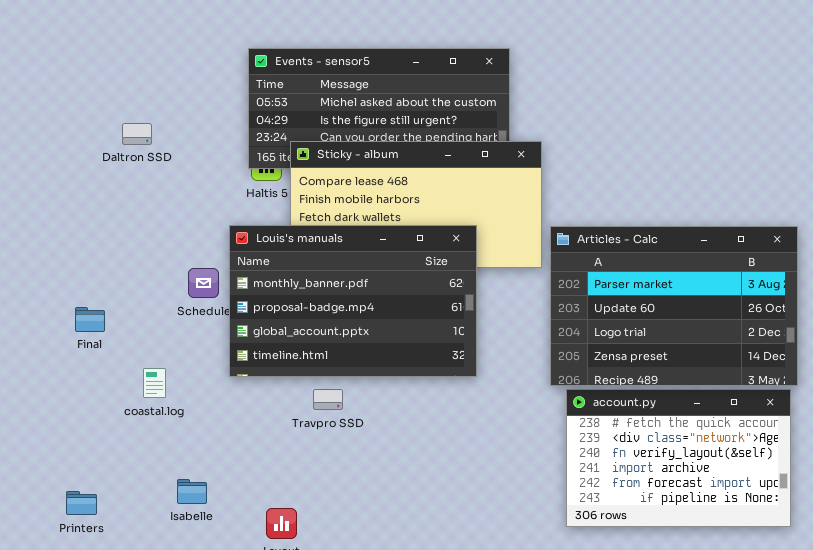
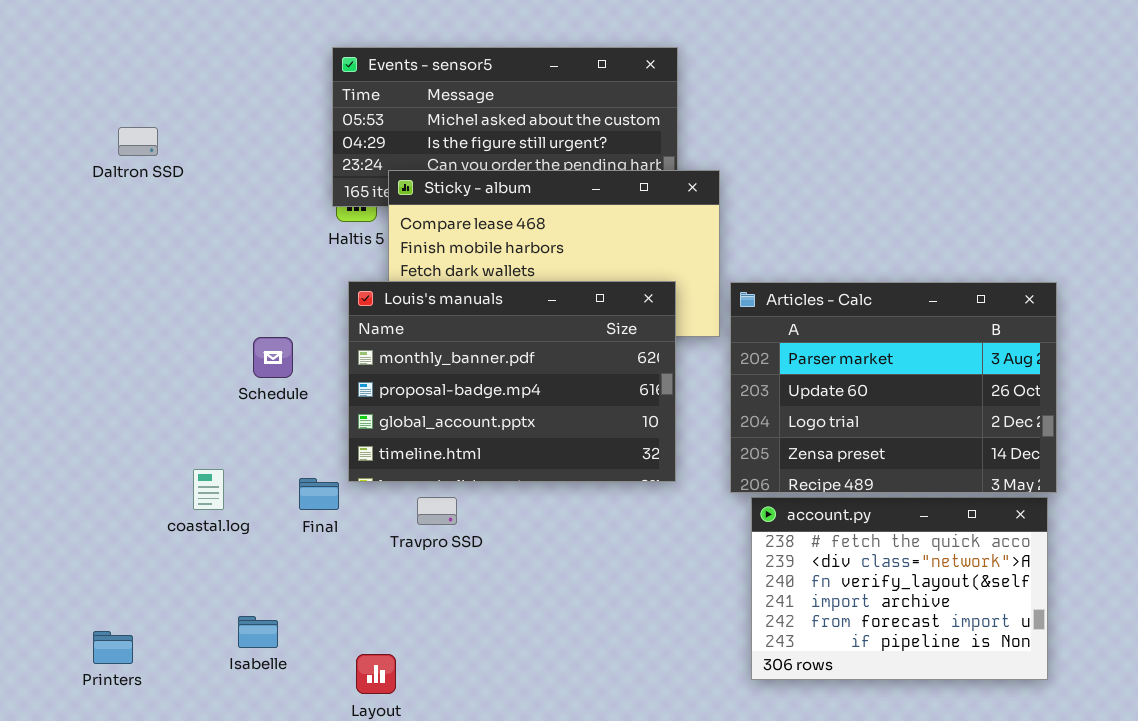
Daltron SSD: [122,123,152,145] -> [118,127,158,156], moved
Louis's manuals: [229,225,477,377] -> [348,281,676,482], moved
Final: [75,307,105,332] -> [299,478,339,510], moved

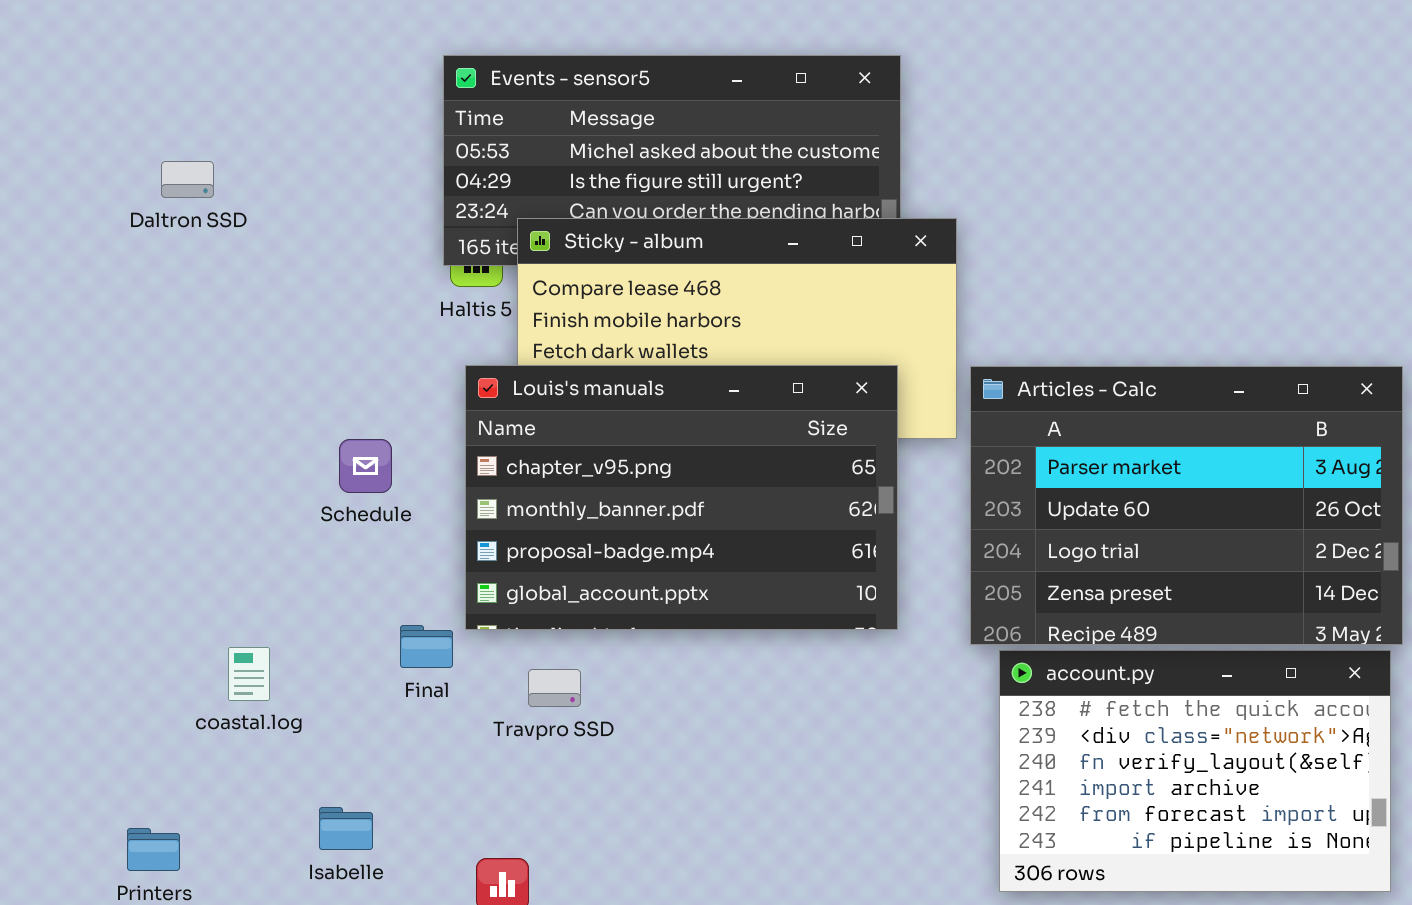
Louis's manuals: [348,281,676,482] -> [465,365,898,630], scrolled up 1 row
coastal.log: [193,469,224,510] -> [228,647,270,701], moved
Travpro SSD: [417,497,457,525] -> [528,669,581,707], moved

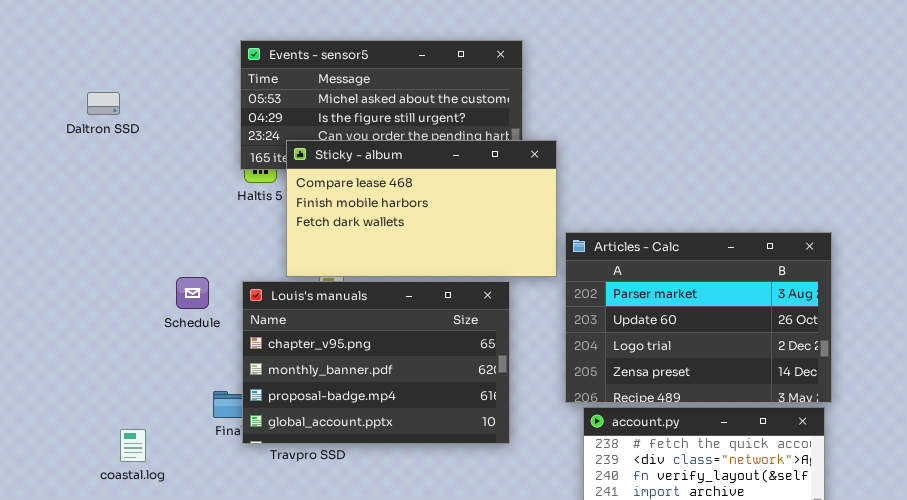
Daltron SSD: [161,161,214,198] -> [87,92,120,115], moved
Louis's manuals: [465,365,898,630] -> [242,281,510,444], moved
coastal.log: [228,647,270,701] -> [120,429,146,462], moved

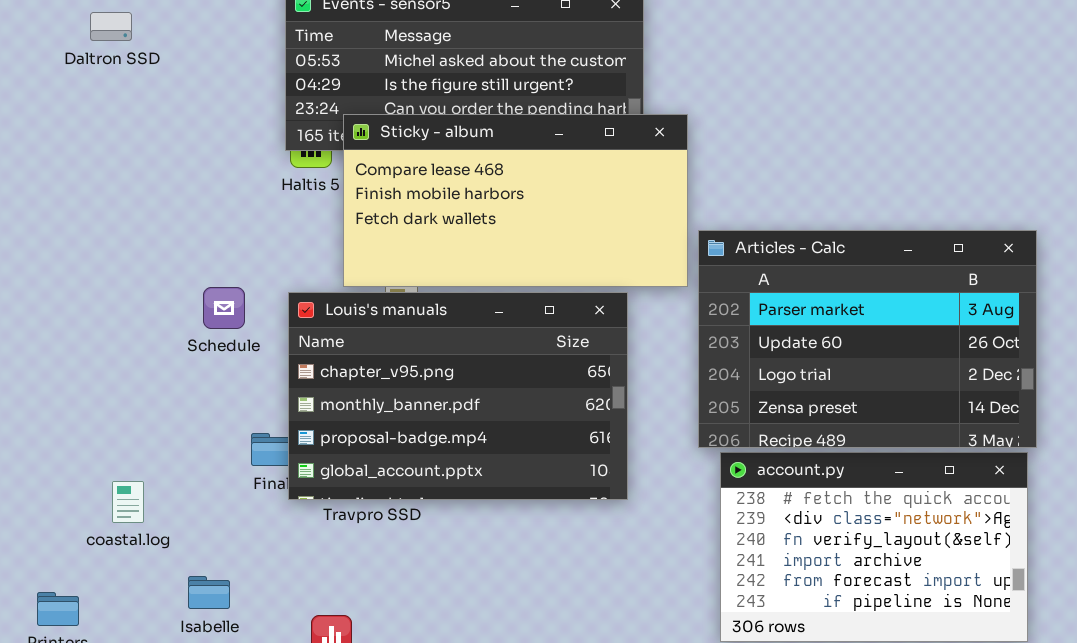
Daltron SSD: [87,92,120,115] -> [90,12,132,41], moved
coastal.log: [120,429,146,462] -> [112,481,144,523], moved

